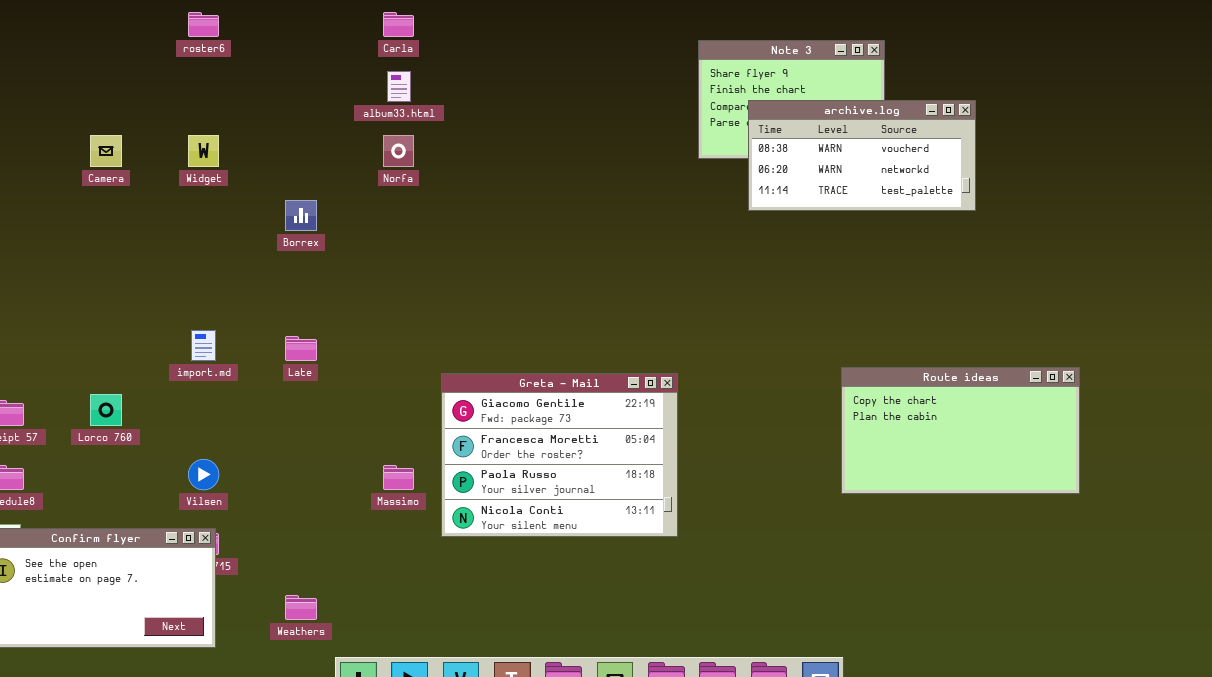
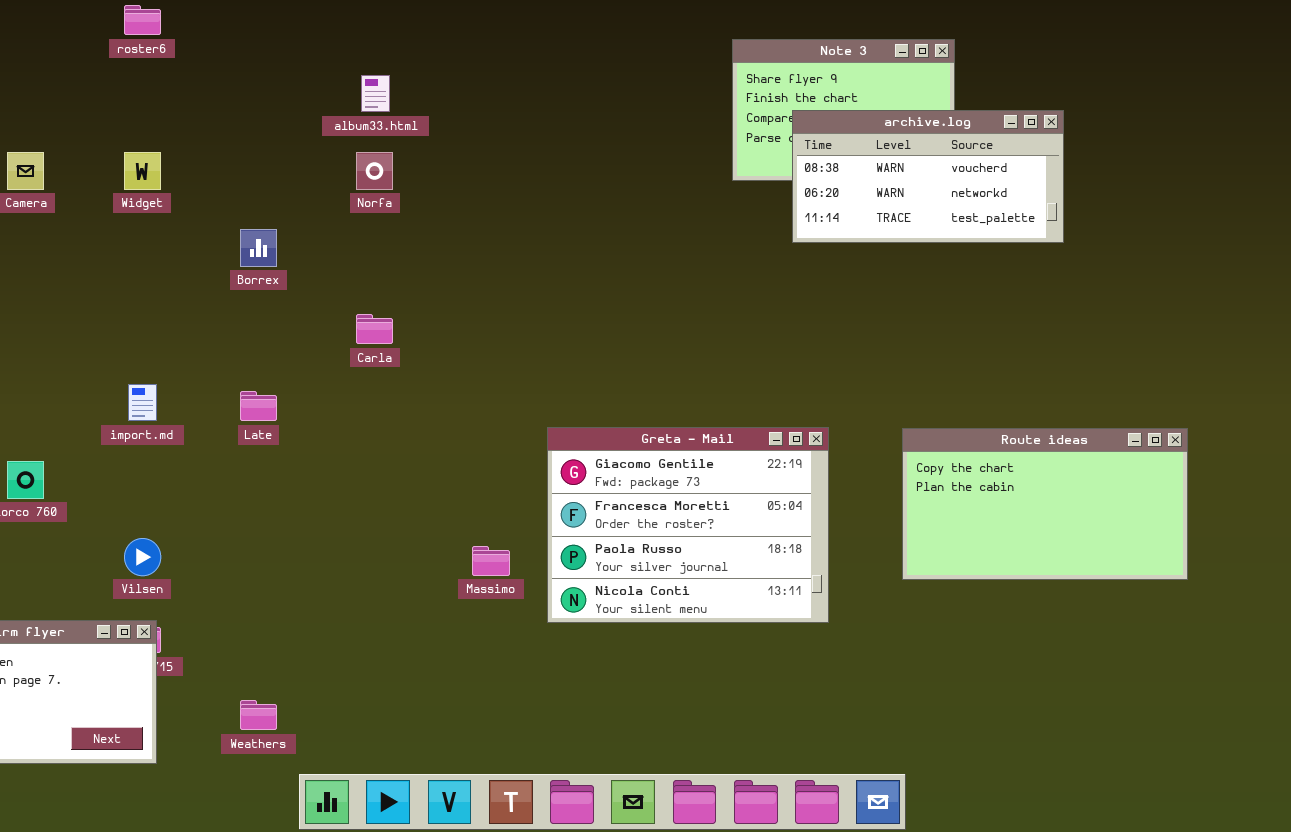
Carla: [383,12,414,37] -> [356,314,393,344], moved
Greta - Mail: [441,373,678,537] -> [547,427,829,623], moved
Massimo: [383,465,414,490] -> [472,546,510,576], moved

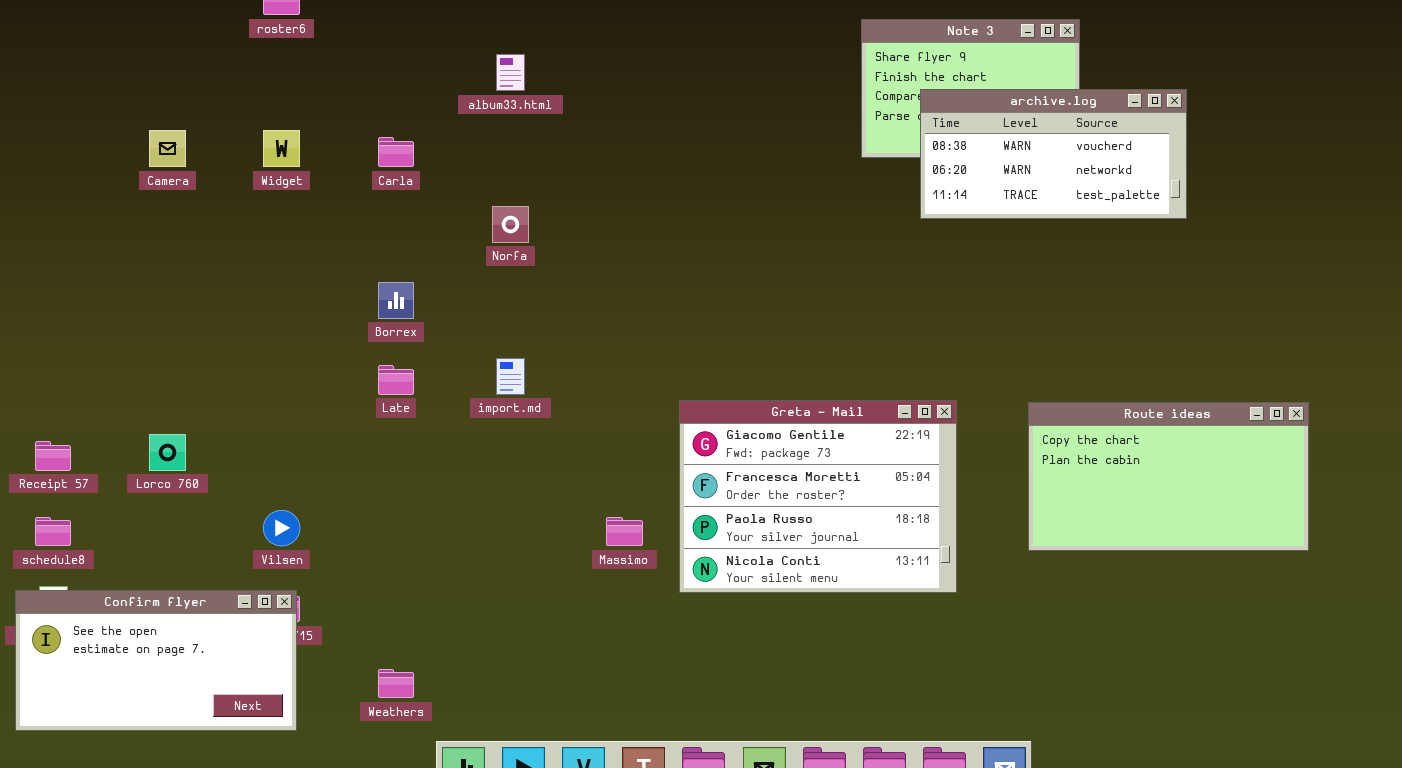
Norfa: [356,152,393,190] -> [492,206,529,243], moved
Borrex: [240,229,277,267] -> [378,282,414,319], moved
Carla: [356,314,393,344] -> [378,137,414,167], moved
import.md: [128,384,157,421] -> [496,358,525,395], moved

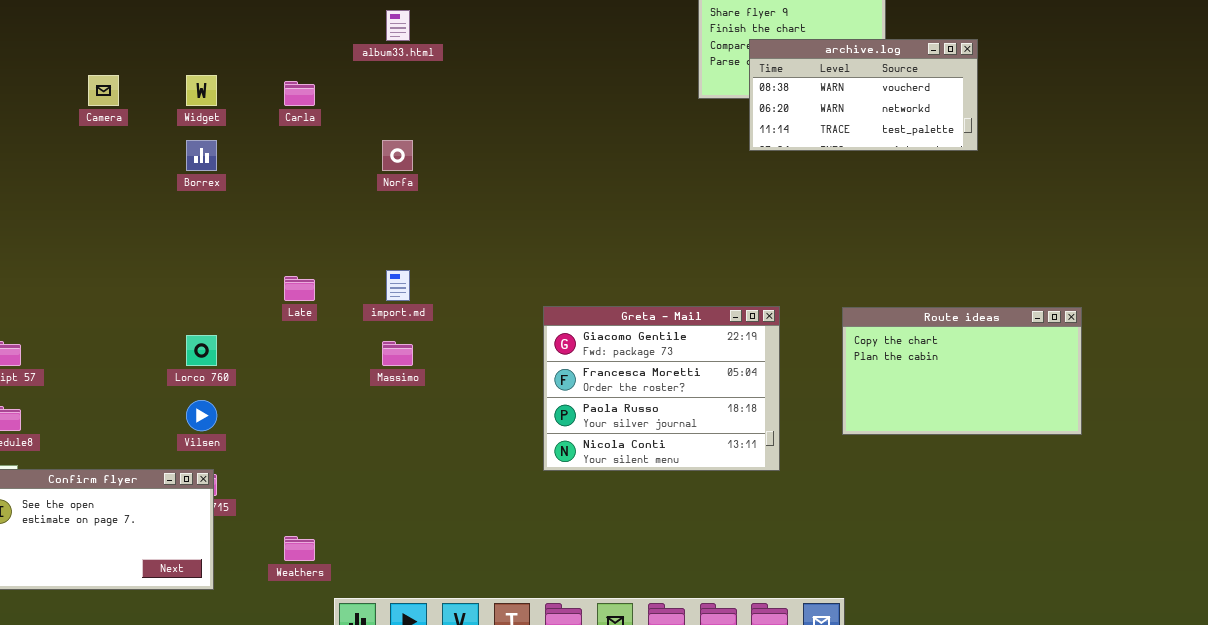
Borrex: [378,282,414,319] -> [186,140,217,171], moved
Lorco 760: [149,434,186,471] -> [186,335,217,366], moved
Massimo: [606,517,643,546] -> [382,341,413,366], moved

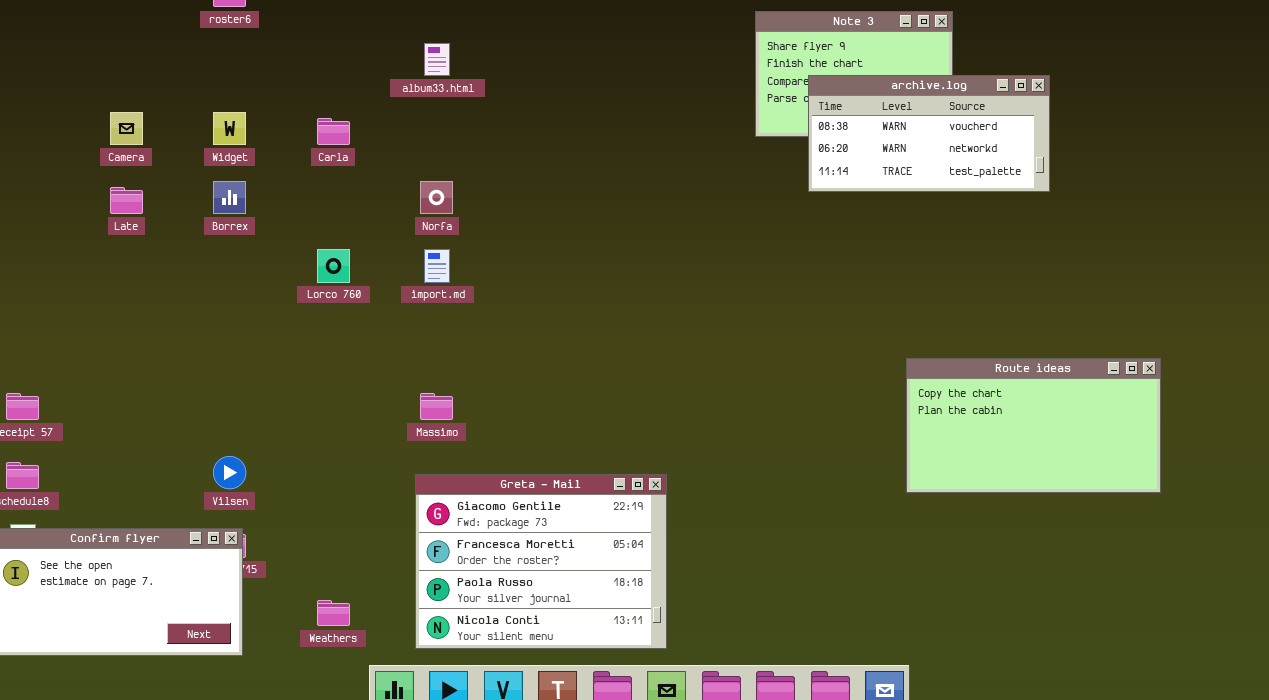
import.md: [386,270,410,301] -> [424,249,450,283], moved
Late: [284,276,315,301] -> [110,187,143,214], moved
Greta - Mail: [543,306,780,471] -> [415,474,667,649], moved
Lorco 760: [186,335,217,366] -> [317,249,350,283], moved

